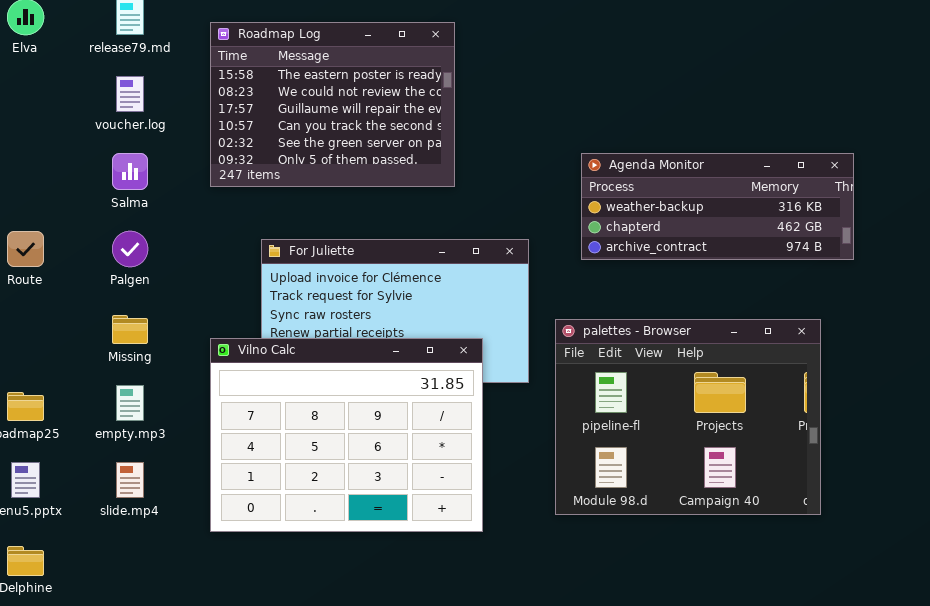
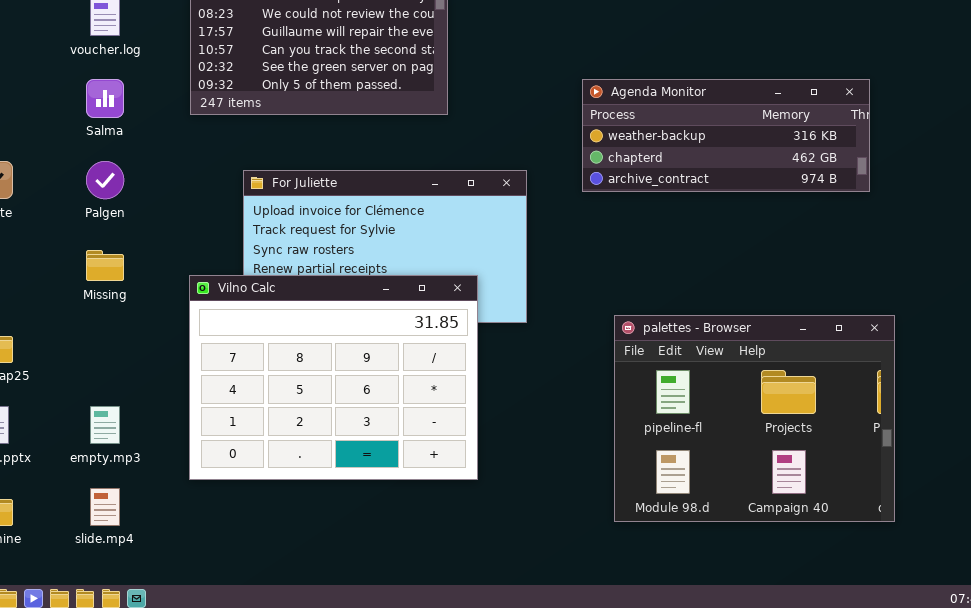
palettes - Browser: [555,319,821,515] -> [614,315,895,522], moved
empty.mp3: [116,385,144,421] -> [90,406,120,444], moved
slide.mp4: [116,462,144,498] -> [90,488,120,526], moved

